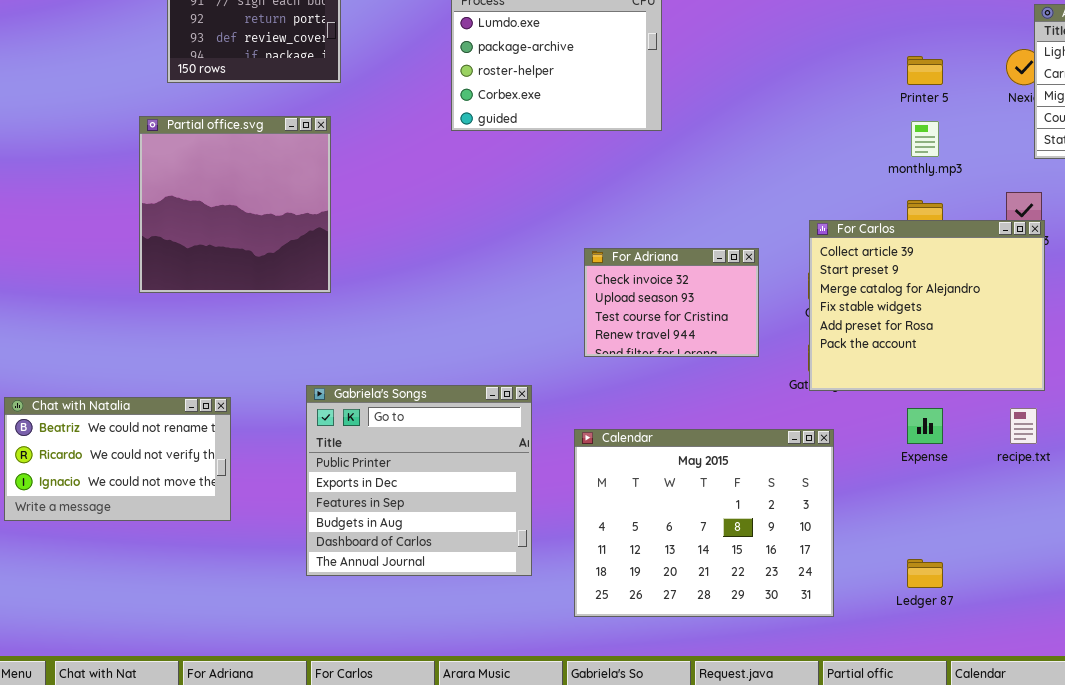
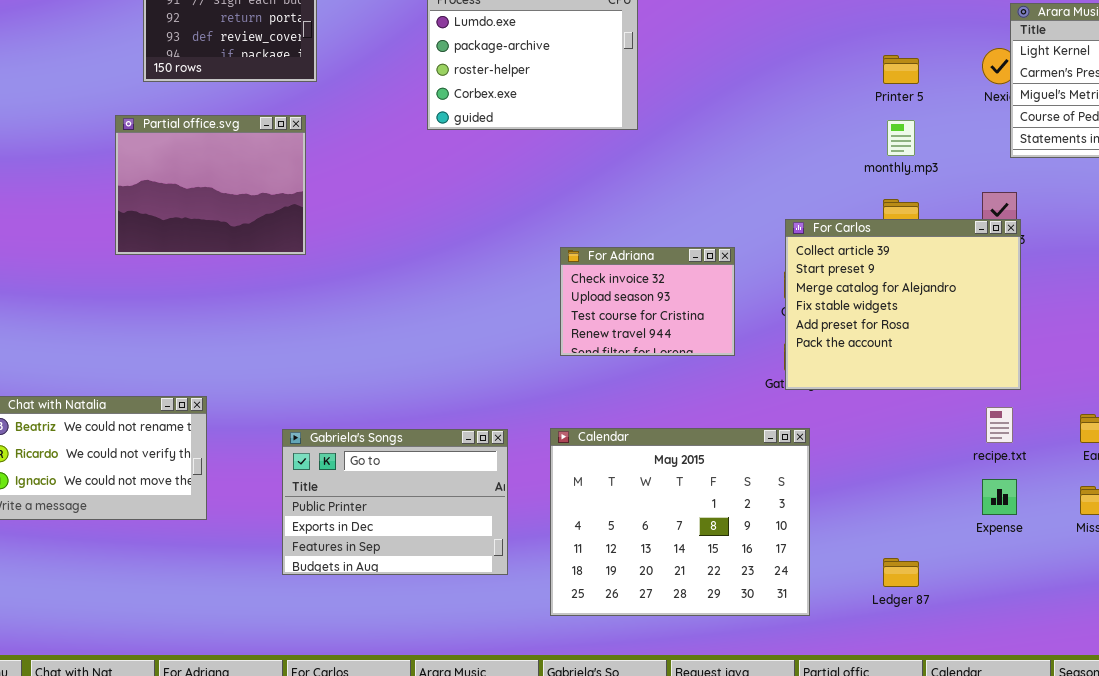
Partial office.svg: [139,116,331,293] -> [115,115,306,255], resized
Gabriela's Songs: [306,385,532,576] -> [282,429,508,575], resized
Expense: [907,408,943,444] -> [982,479,1017,515], moved

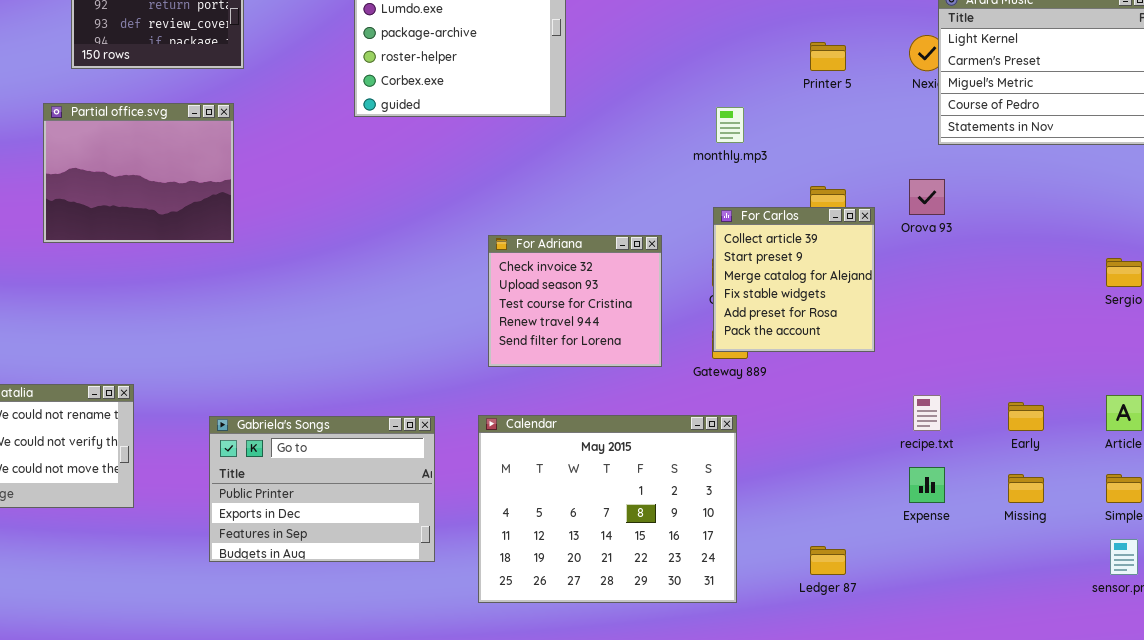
monthly.mp3: [887,120,915,156] -> [716,107,744,143], moved
For Carlos: [785,219,1021,390] -> [713,207,875,352], resized
For Adriana: [560,247,735,356] -> [488,235,662,367], resized

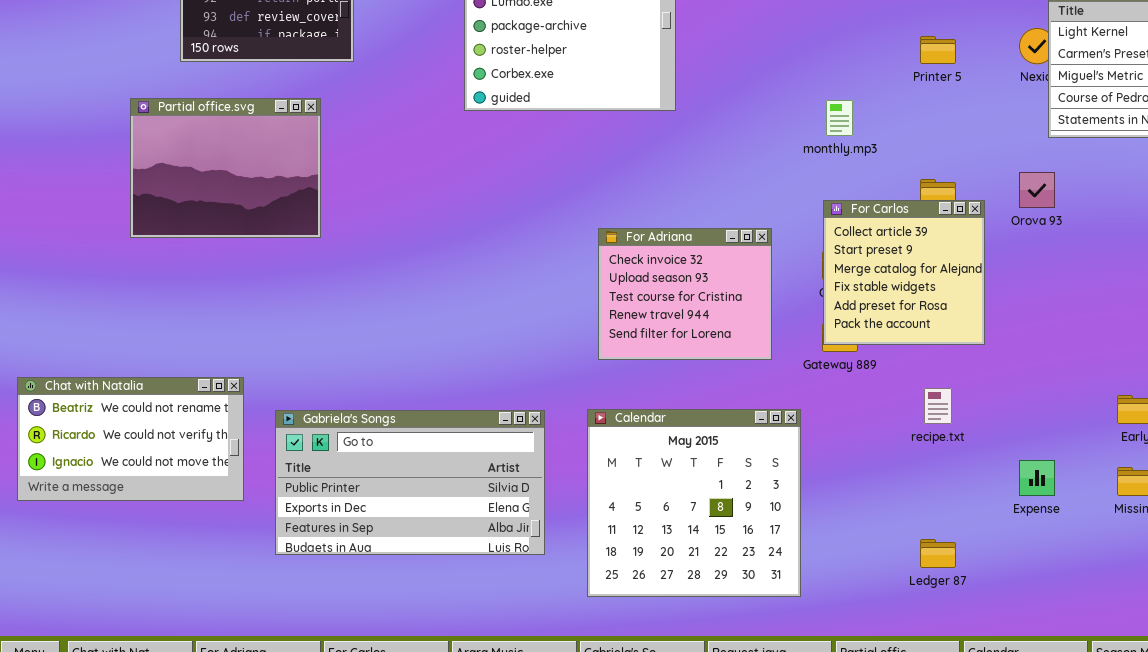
Partial office.svg: [43,103,234,243] -> [130,98,321,238], moved
recipe.txt: [913,395,941,431] -> [924,388,952,424], moved
Calendar: [478,415,737,603] -> [587,409,801,597], resized
Gabriela's Songs: [209,416,435,562] -> [275,410,545,555], resized

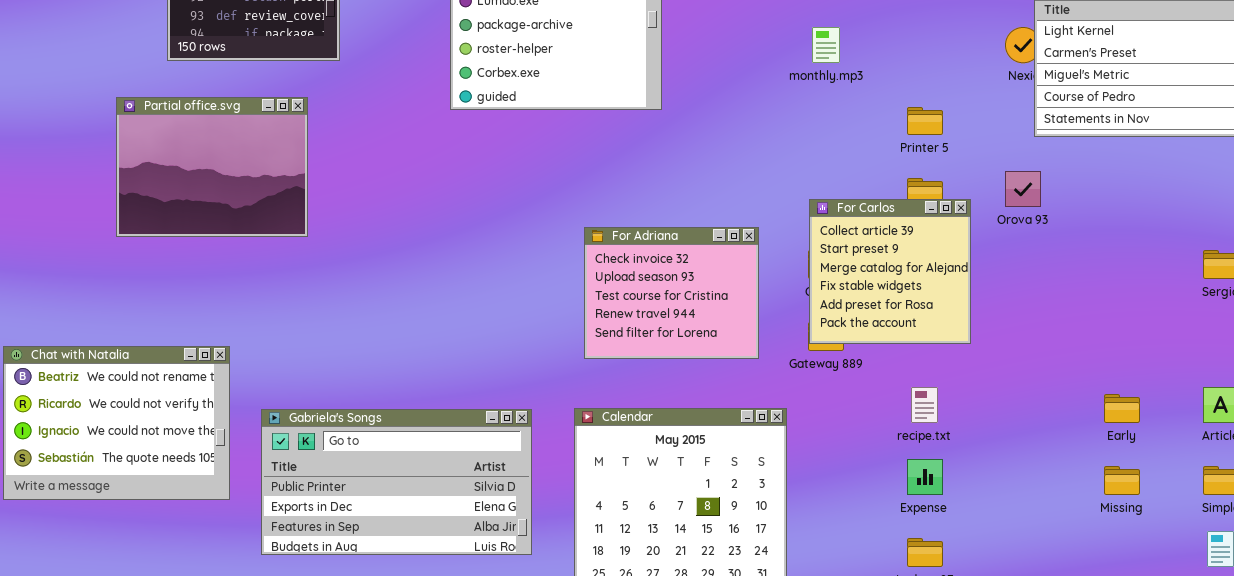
Printer 5: [920,36,956,64] -> [907,107,943,135], moved
monthly.mp3: [826,100,853,136] -> [812,27,840,63], moved
Chat with Natalia: [17,377,244,501] -> [3,346,230,500], resized
Expense: [1019,460,1055,496] -> [907,459,943,495], moved

